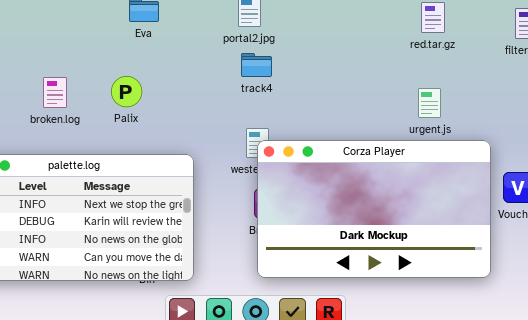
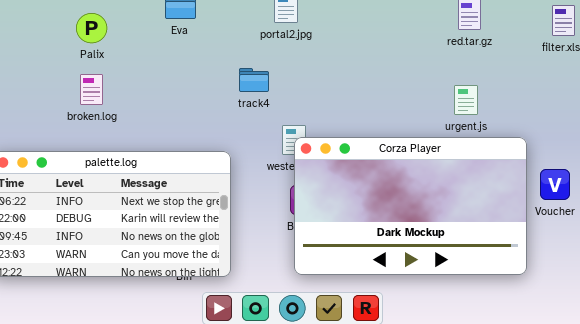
track4: [241,53,272,77] -> [239,68,269,92], moved
Palix: [111,76,142,107] -> [76,13,107,43], moved

